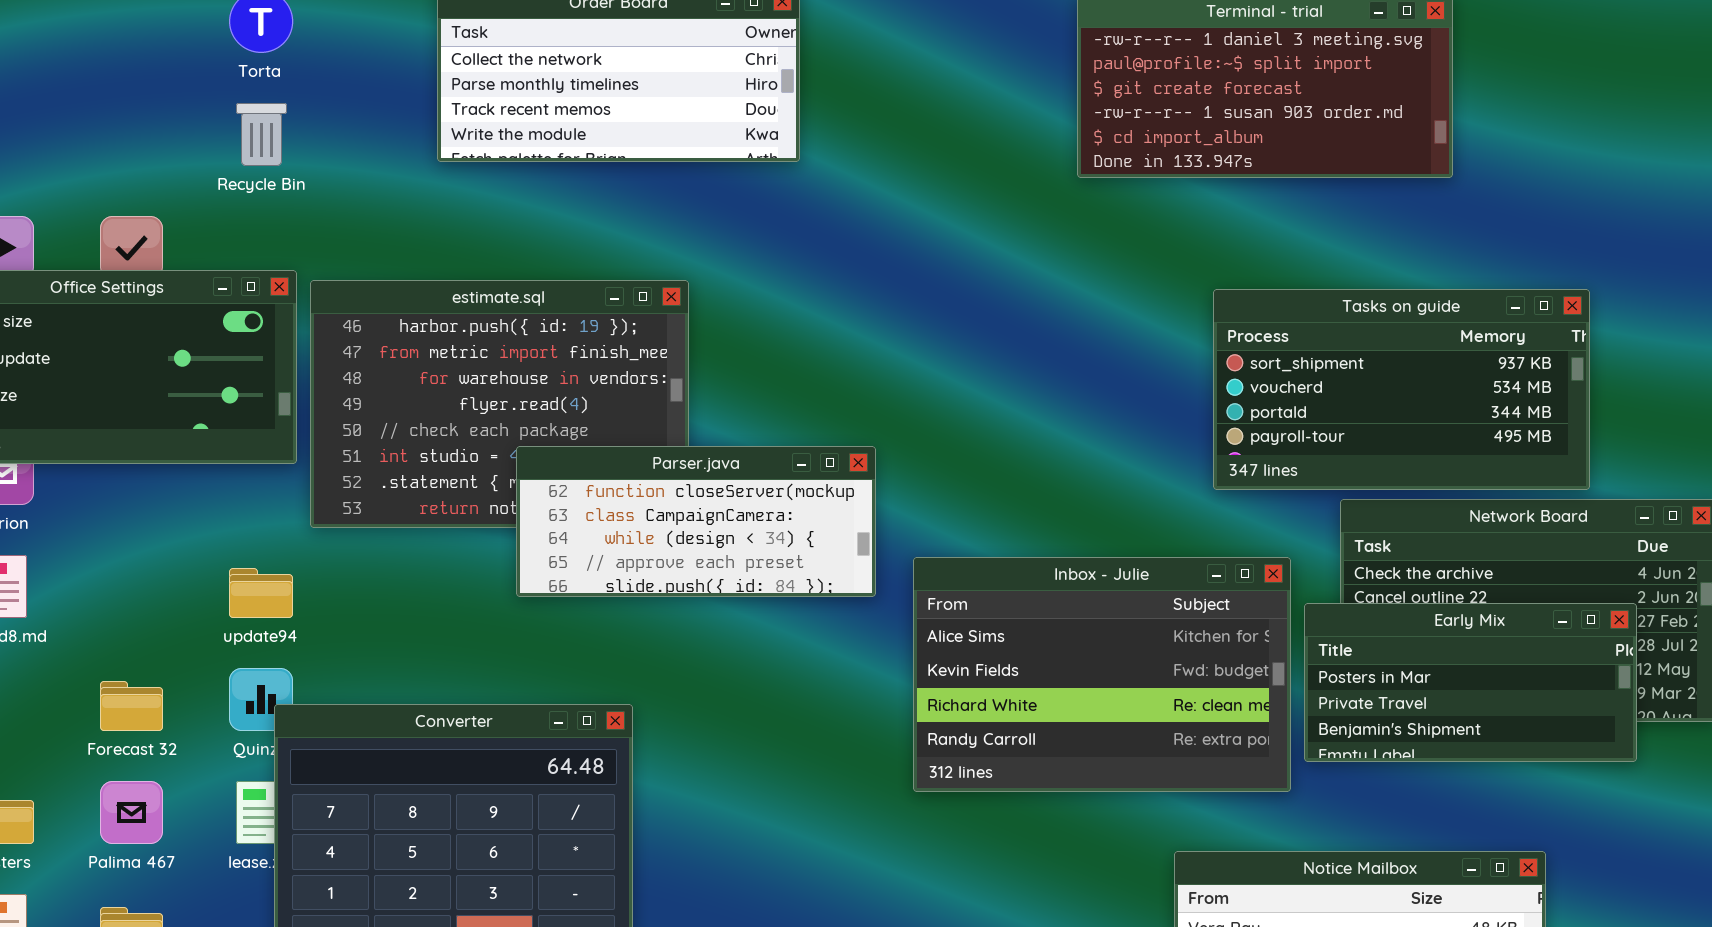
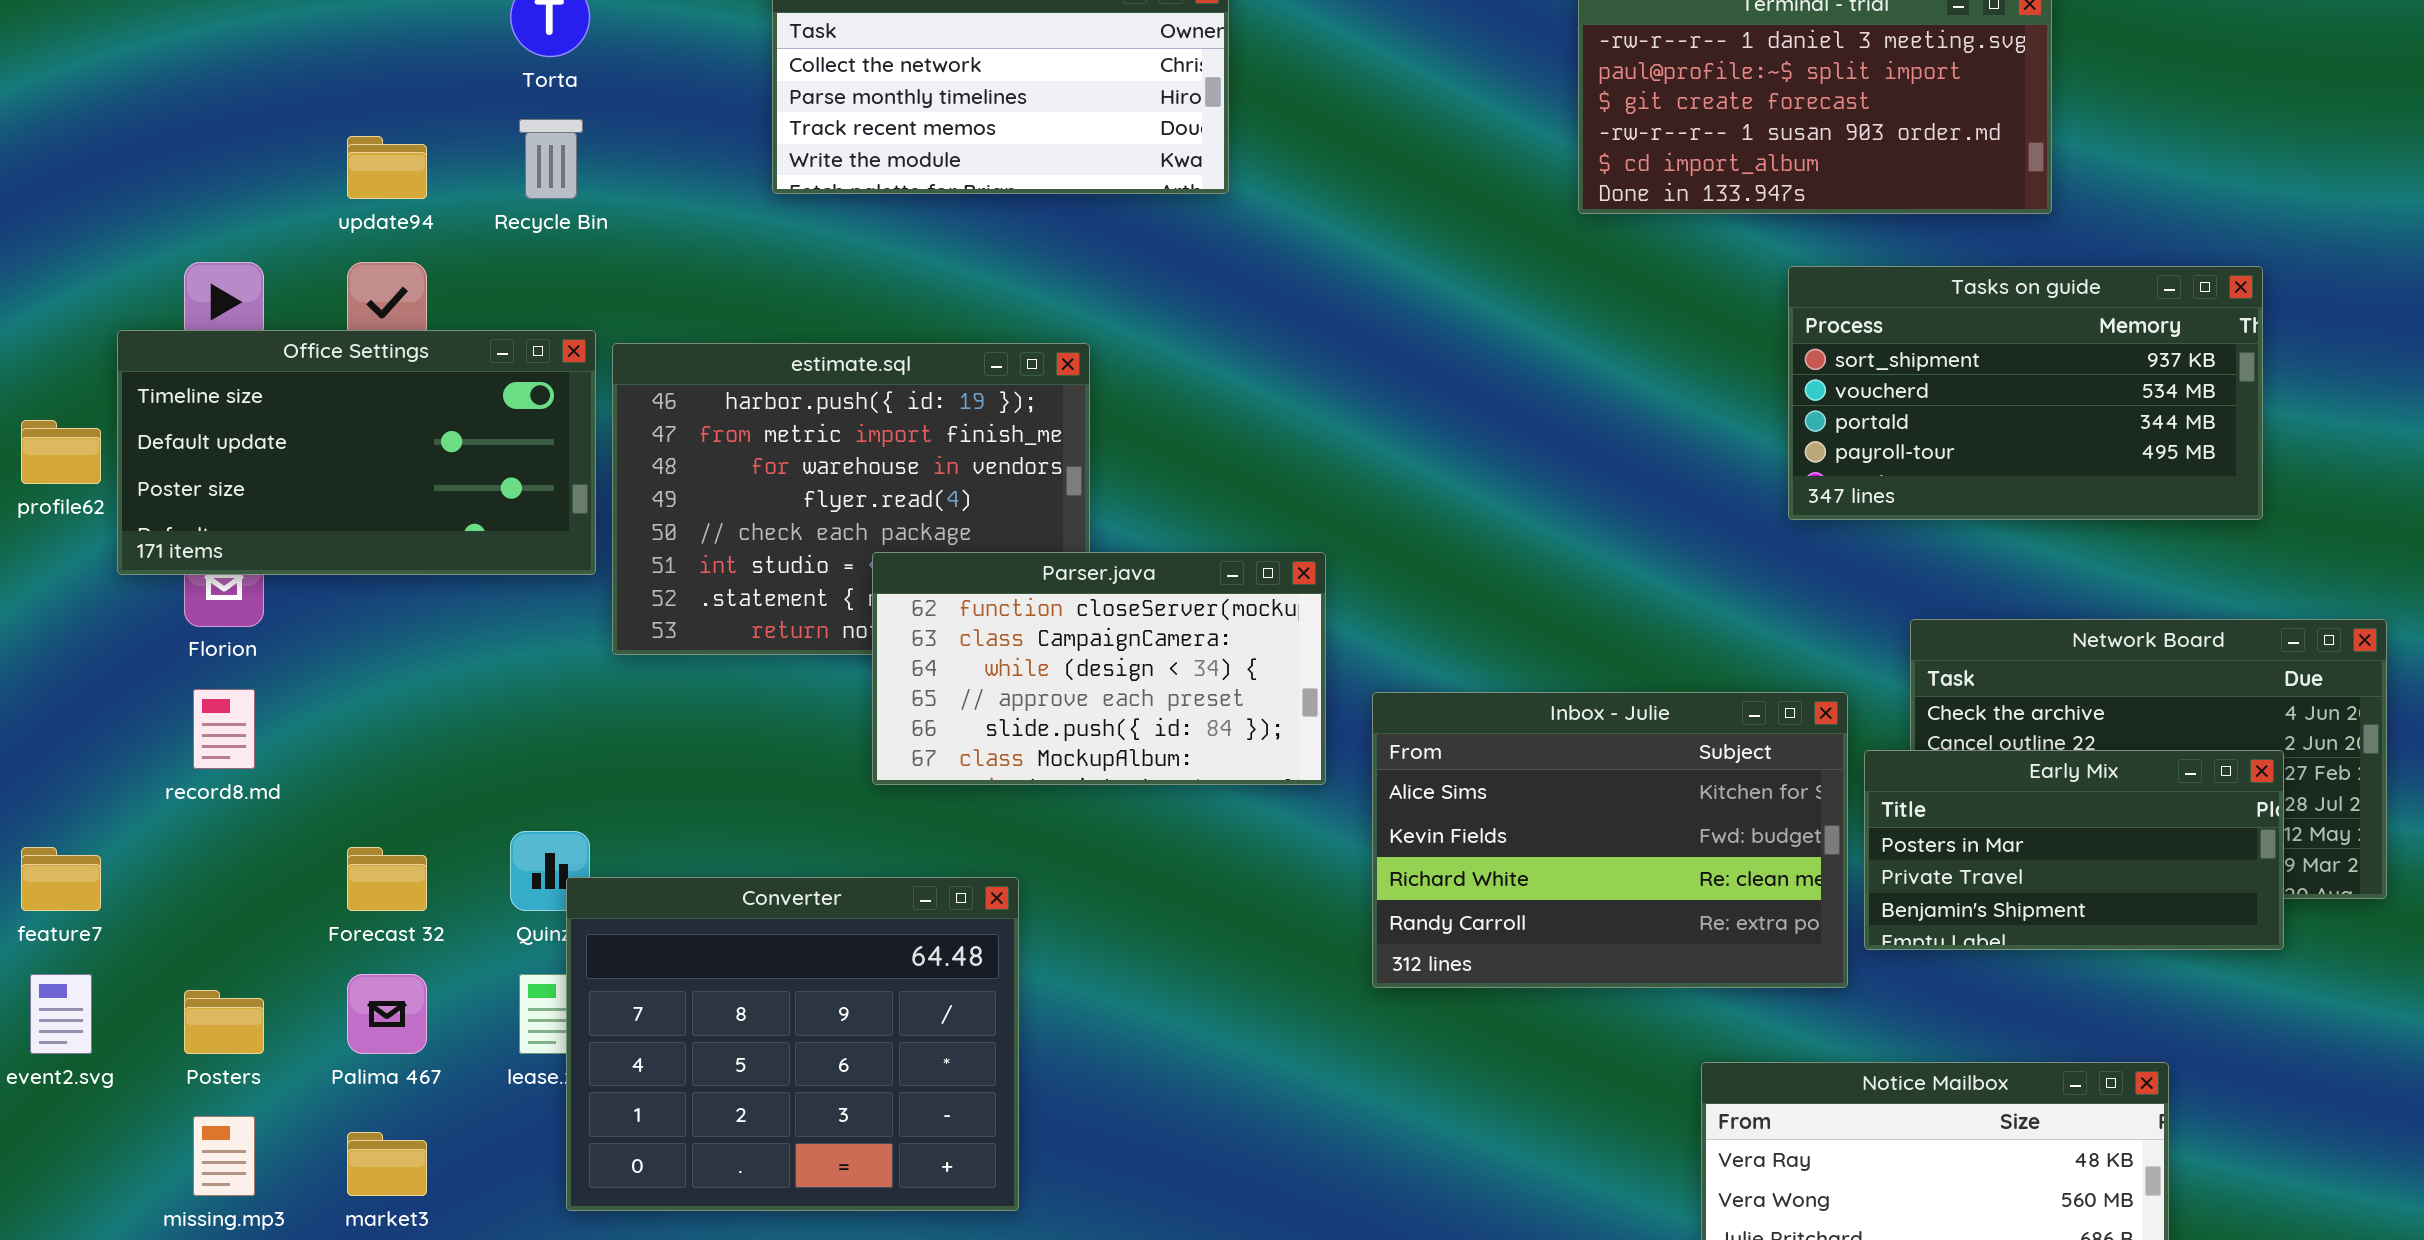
Tasks on guide: [1213,289,1590,490] -> [1788,266,2263,520], moved
Parser.java: [516,446,876,597] -> [872,552,1326,785], resized
update94: [229,568,293,618] -> [347,136,427,199], moved

